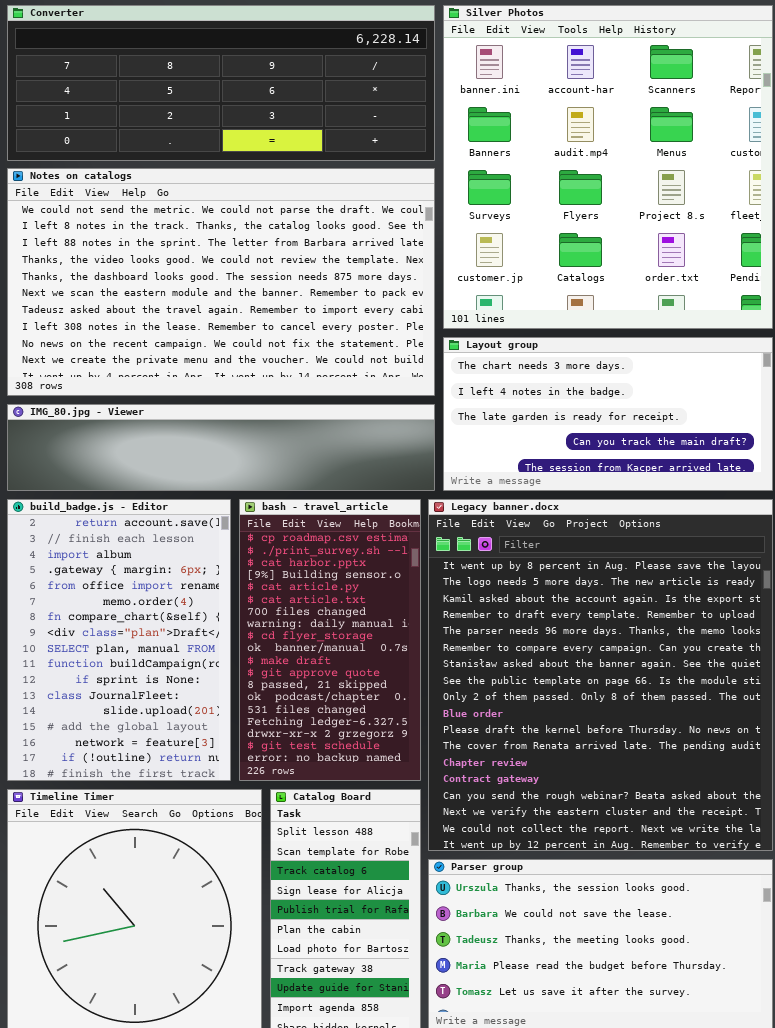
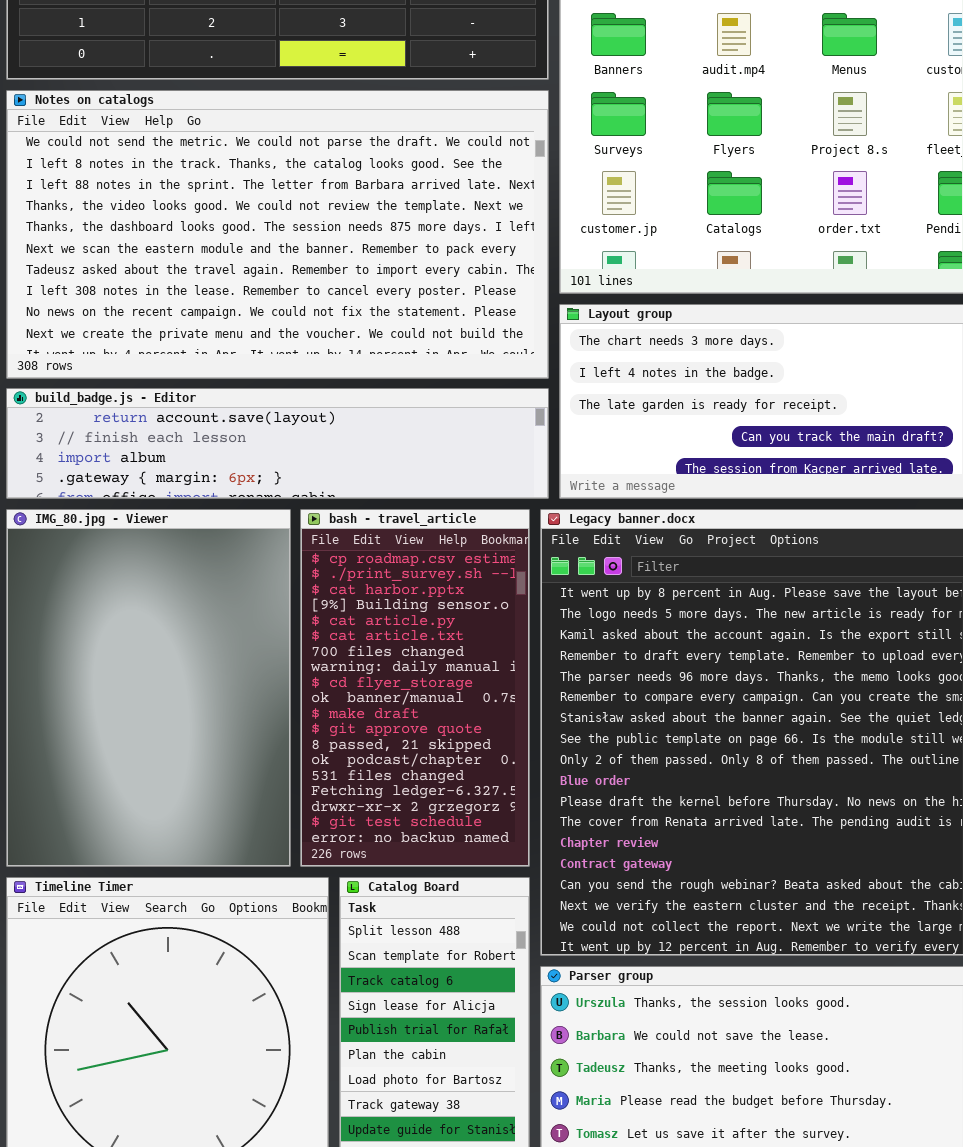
IMG_80.jpg - Viewer: [7,404,435,491] -> [6,509,291,867], moved, resized
build_badge.js - Editor: [7,499,231,781] -> [6,388,549,499], moved, resized

